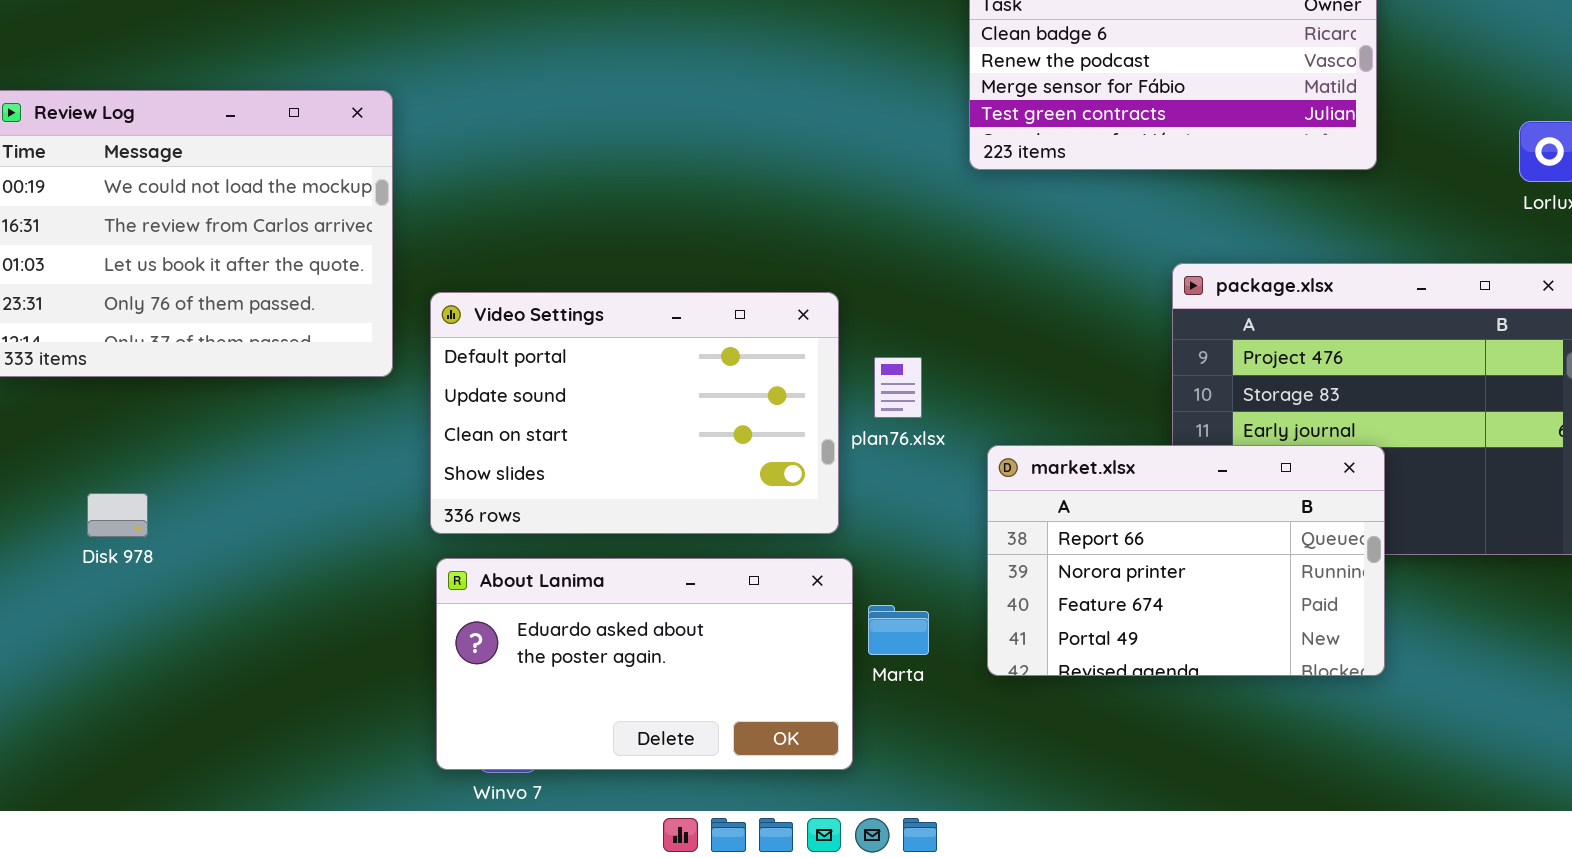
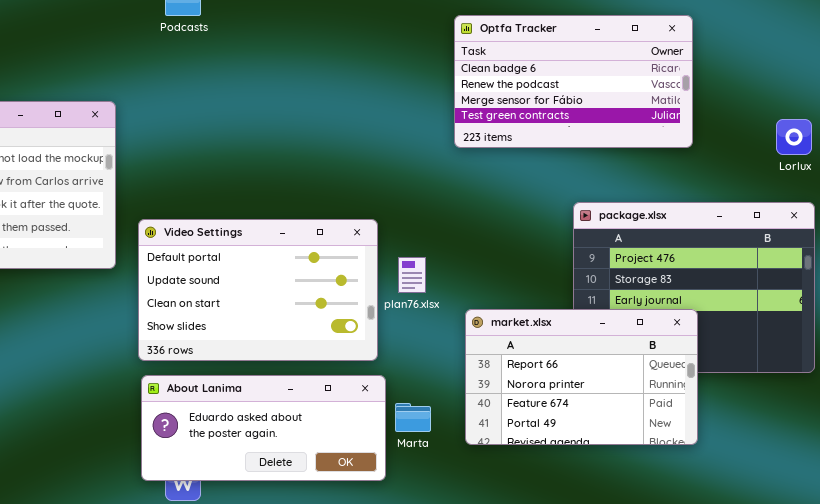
About Lanima: [436,558,853,770] -> [141,375,386,481], resized

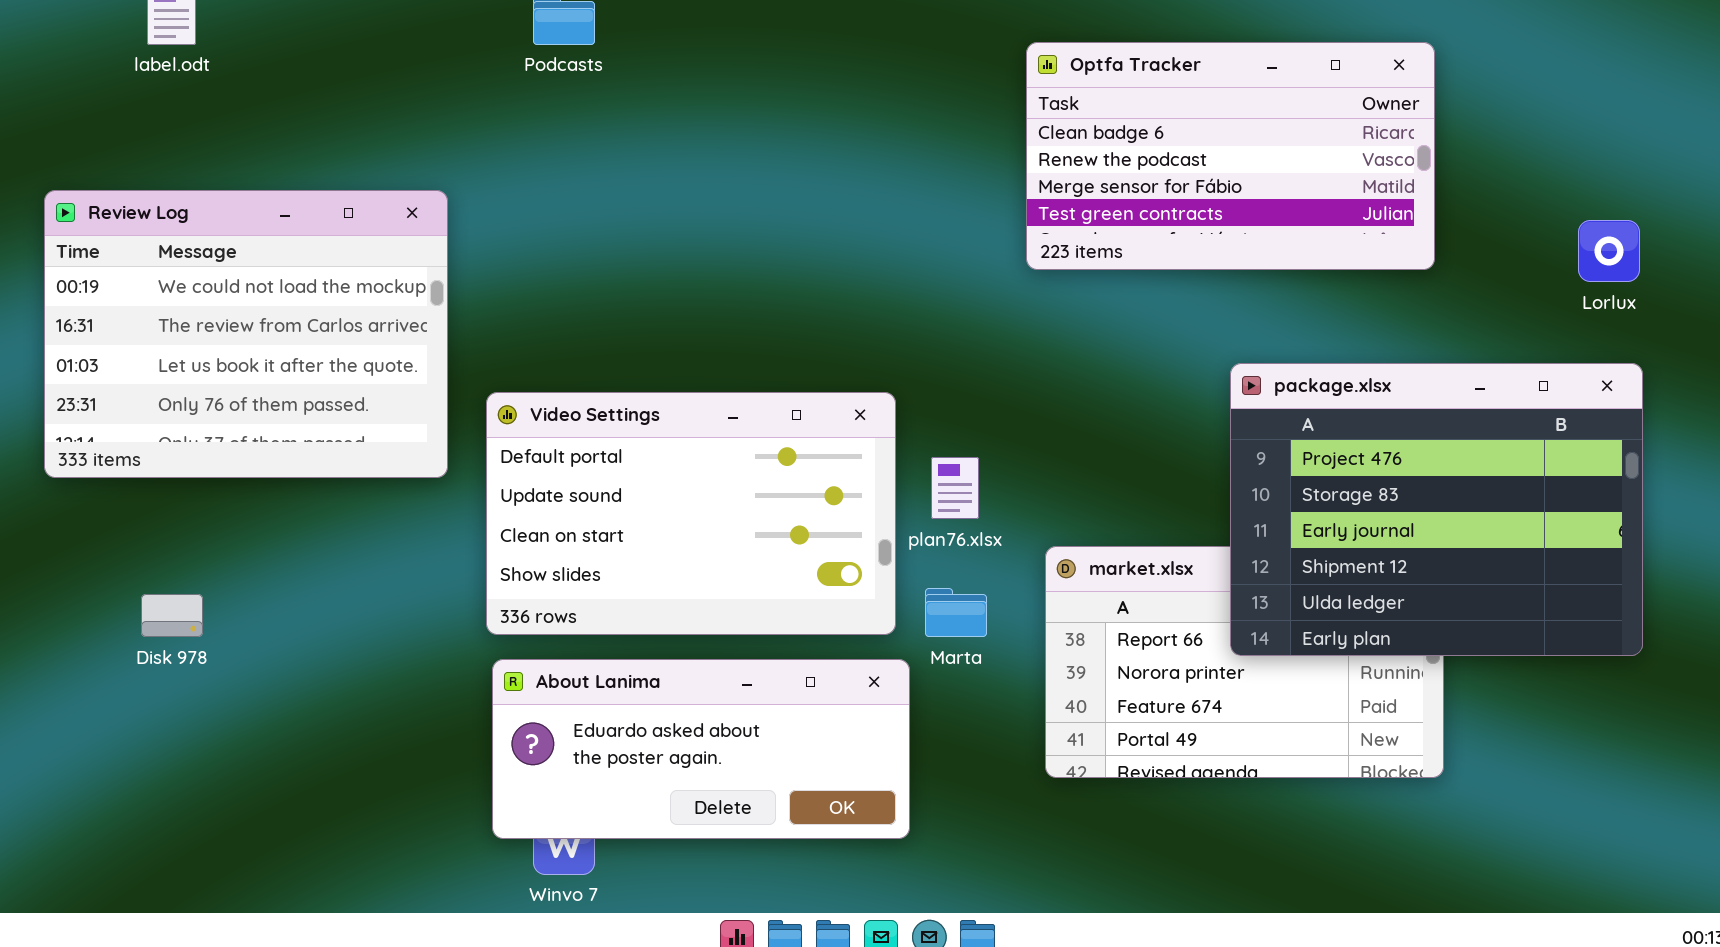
package.xlsx: [573,202,815,373] -> [1230,363,1643,656], raised
Marta: [395,403,431,432] -> [925,588,987,637], moved

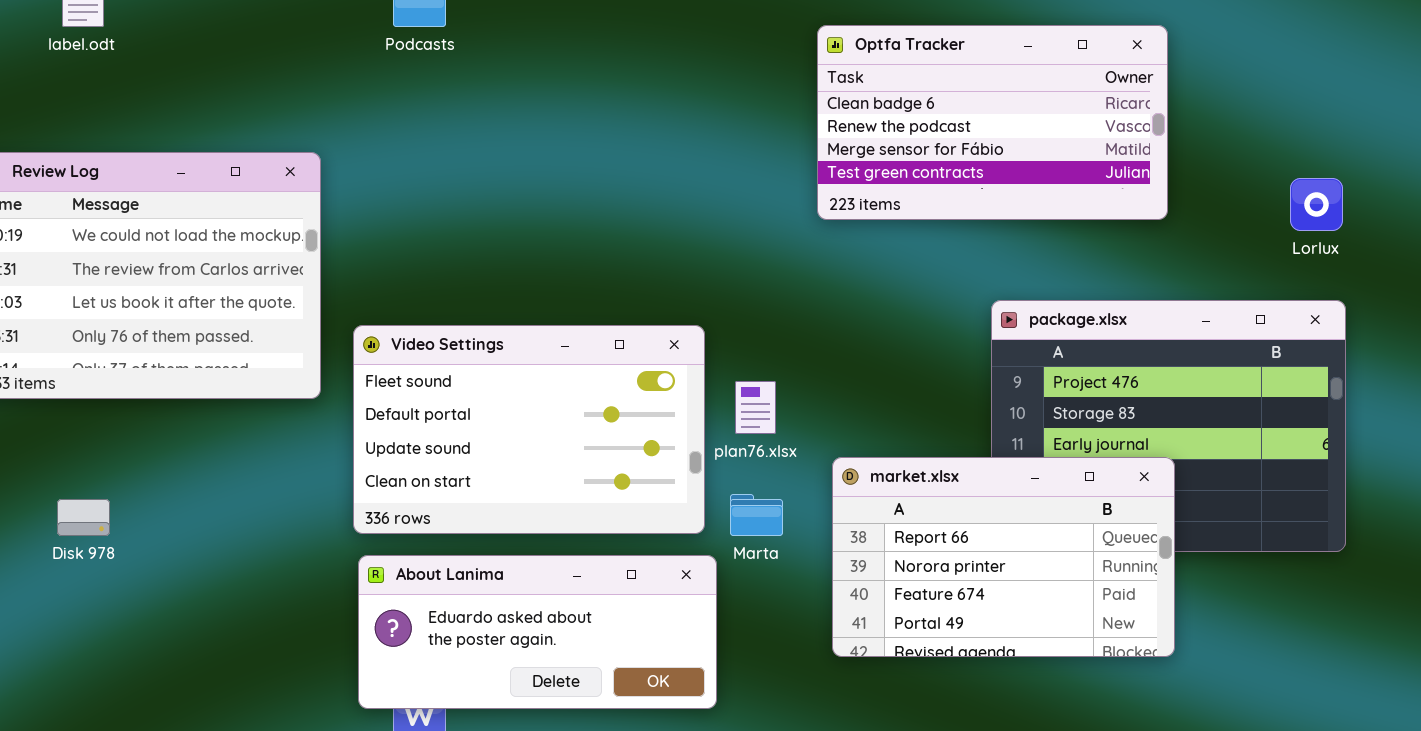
Video Settings: [486,392,896,635] -> [353,325,705,534], scrolled up 1 row
market.xlsx: [1045,546,1444,778] -> [832,457,1175,657], raised

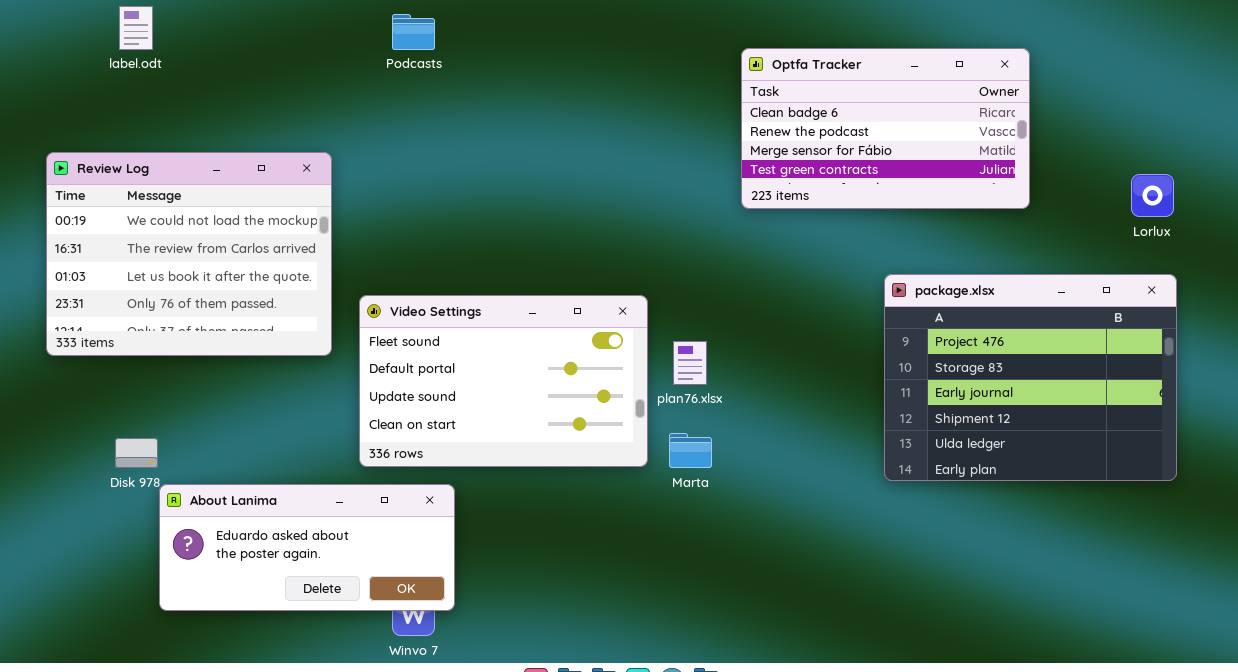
market.xlsx: [832,457,1175,657] -> none, closed
About Lanima: [358,555,717,709] -> [159,484,455,611], moved

